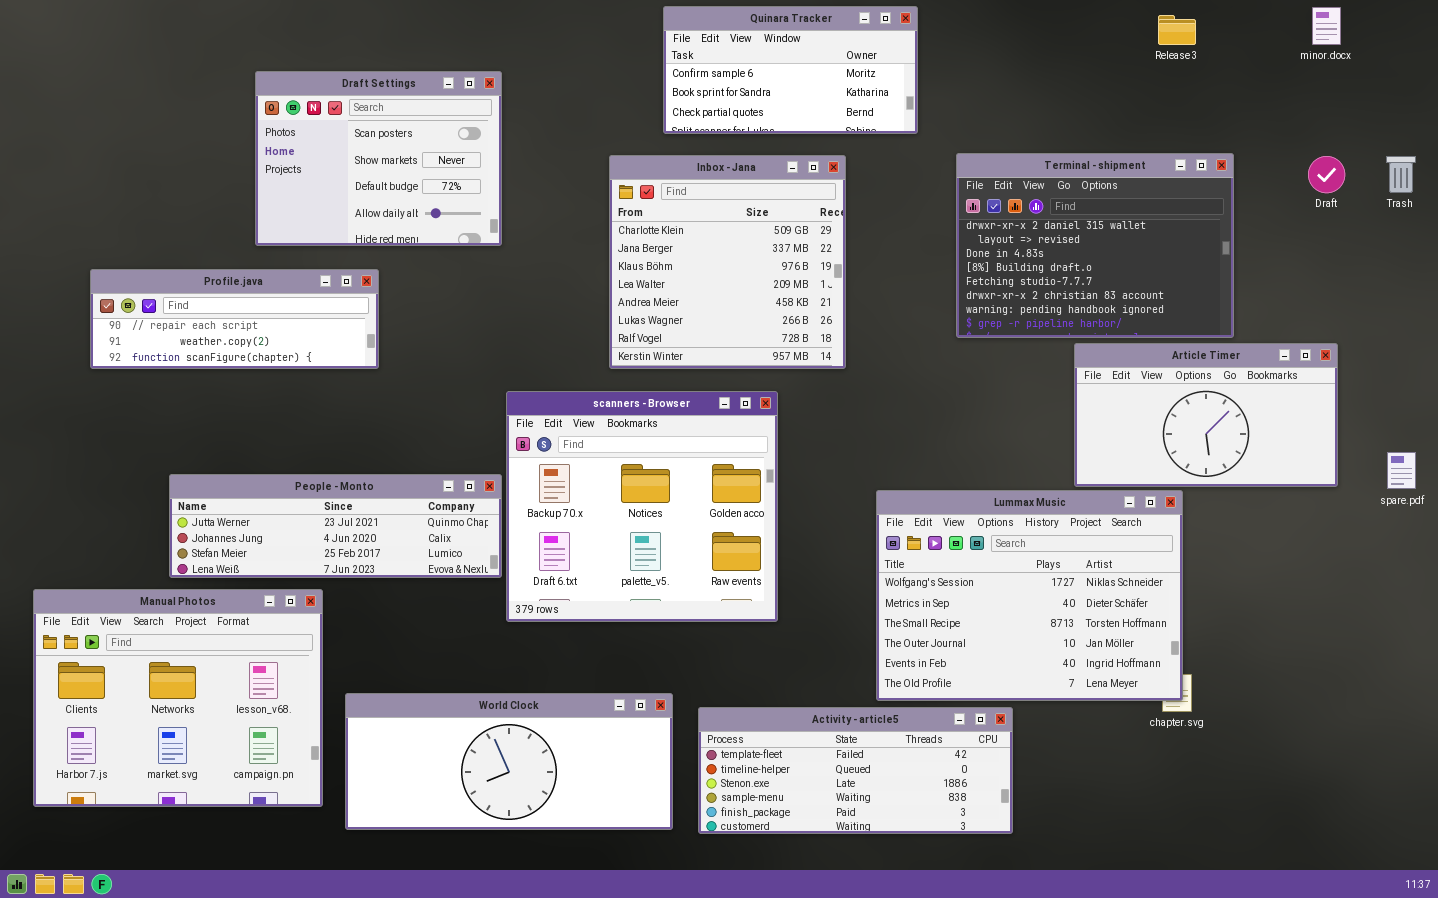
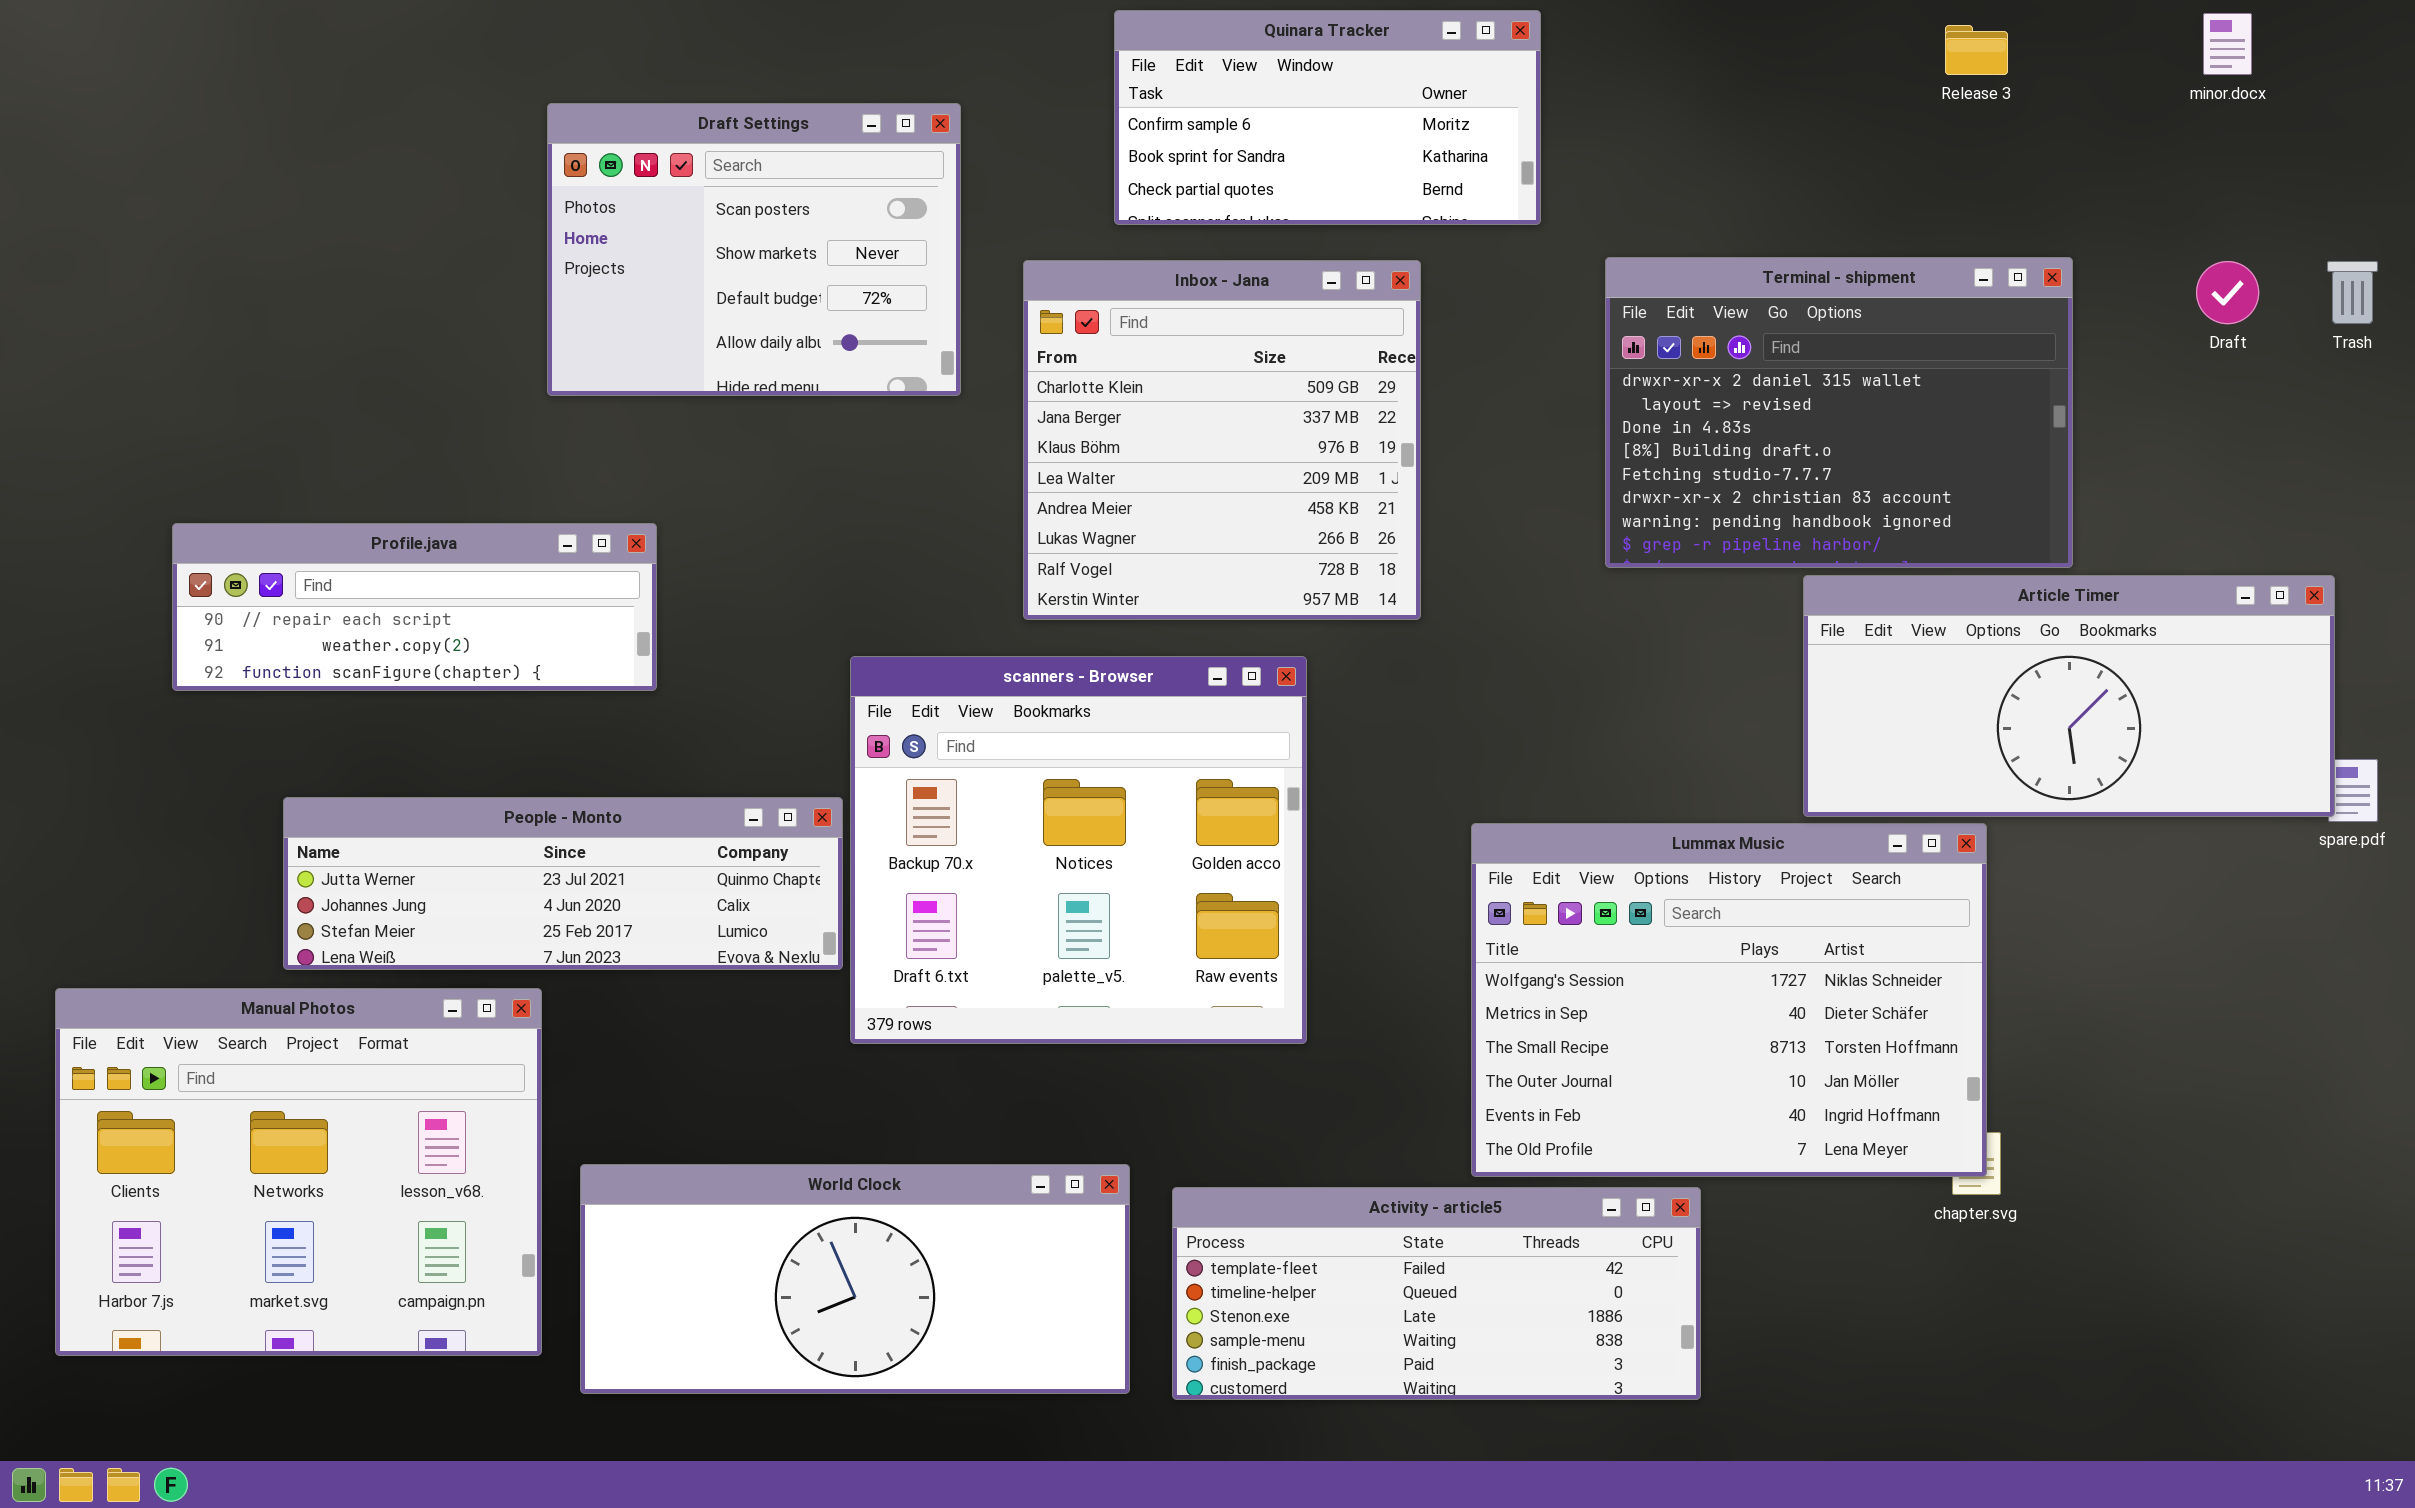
Draft Settings: [255,71,502,246] -> [547,103,961,396], moved
Profile.java: [90,269,379,369] -> [172,523,657,691], moved
Article Timer: [1074,343,1338,487] -> [1803,575,2335,817], resized

